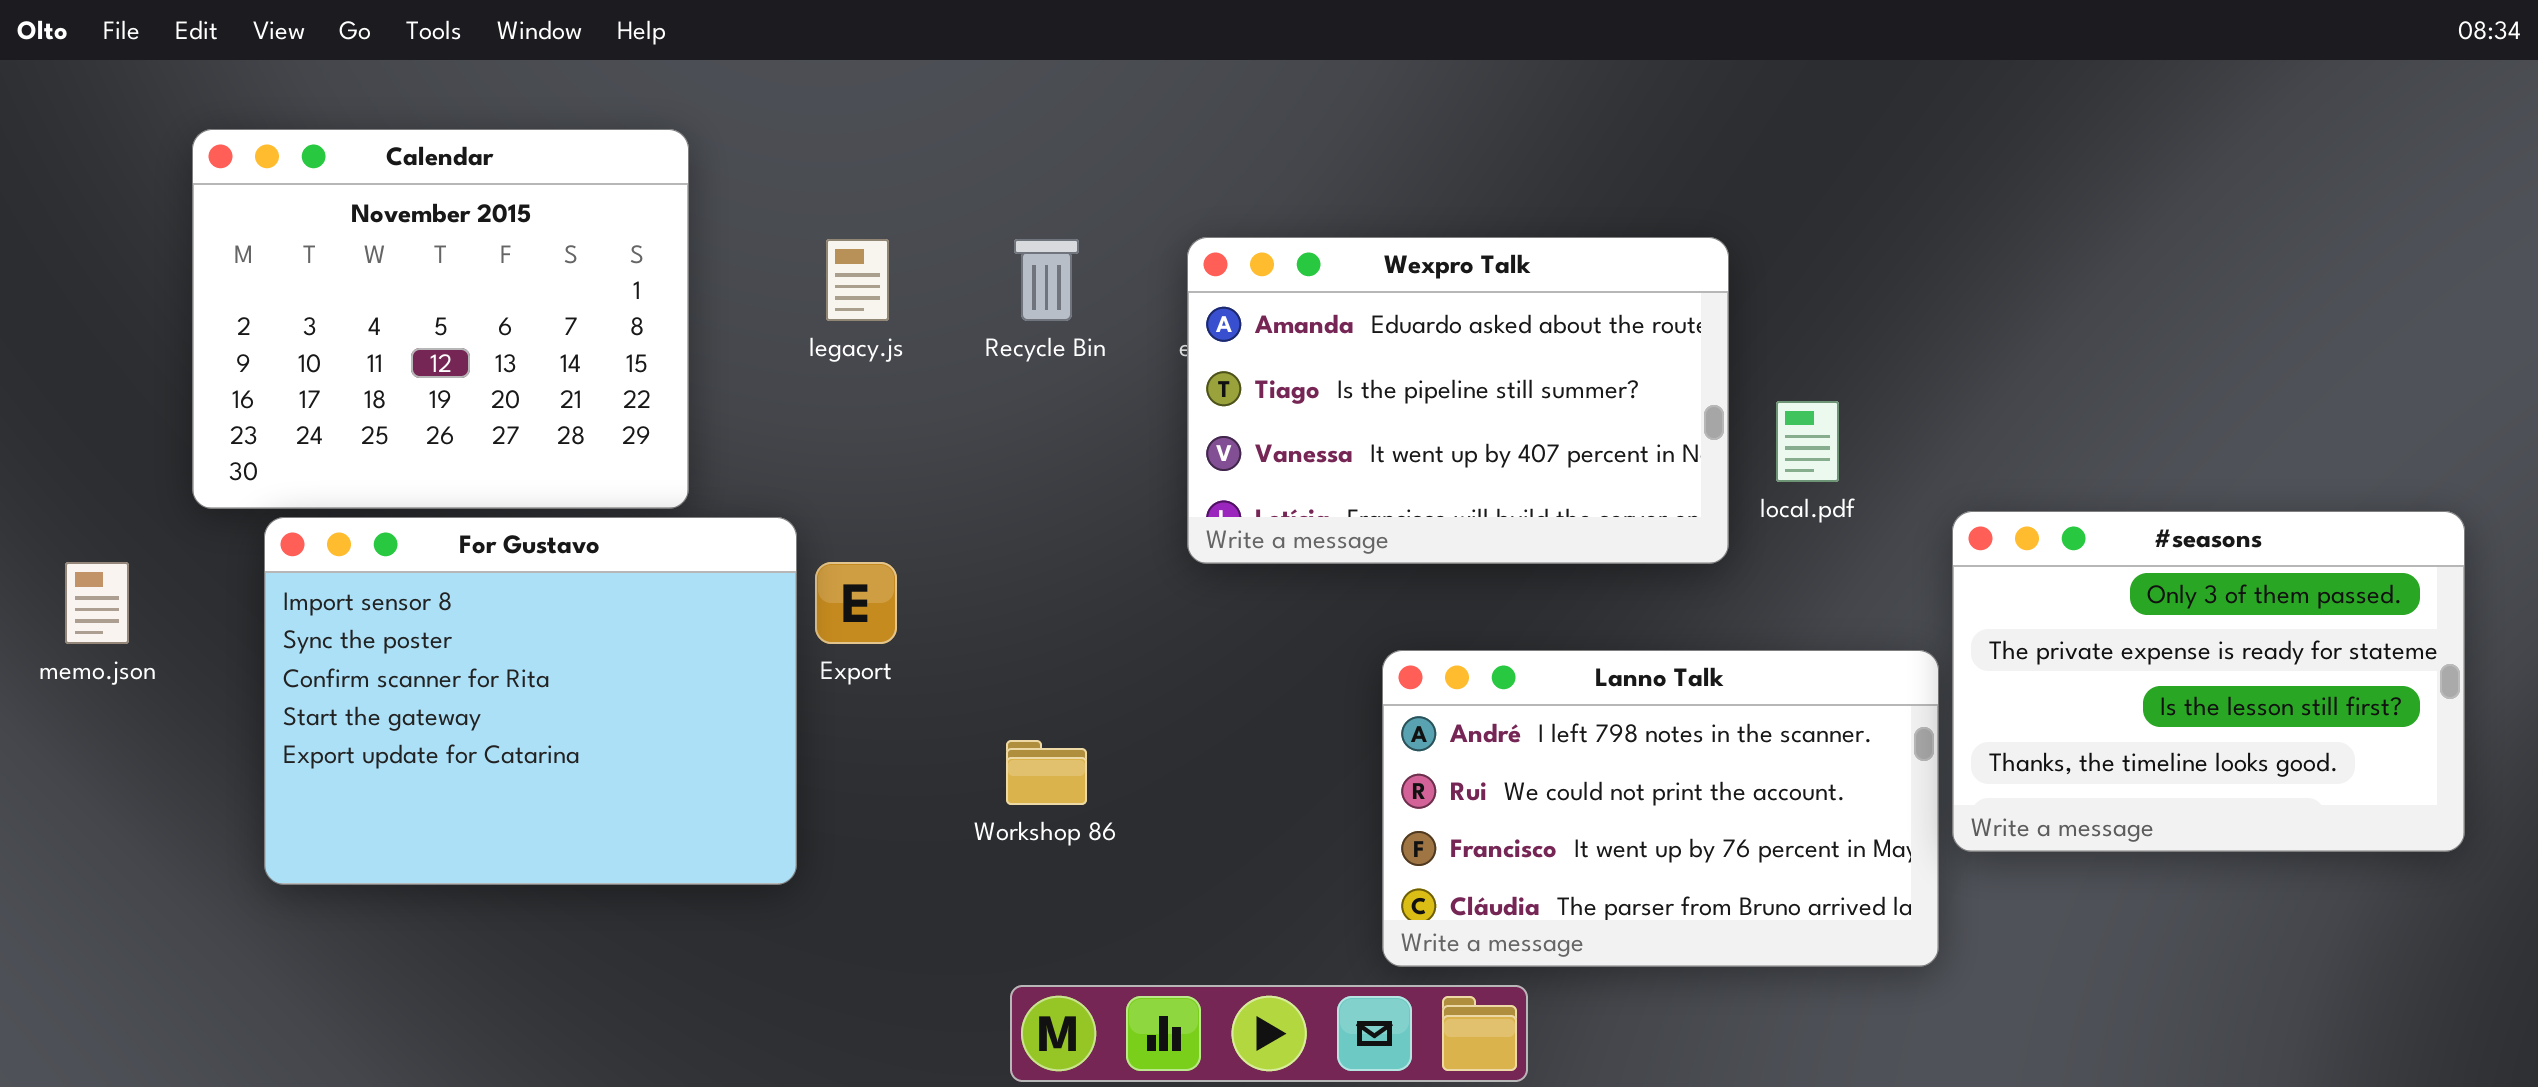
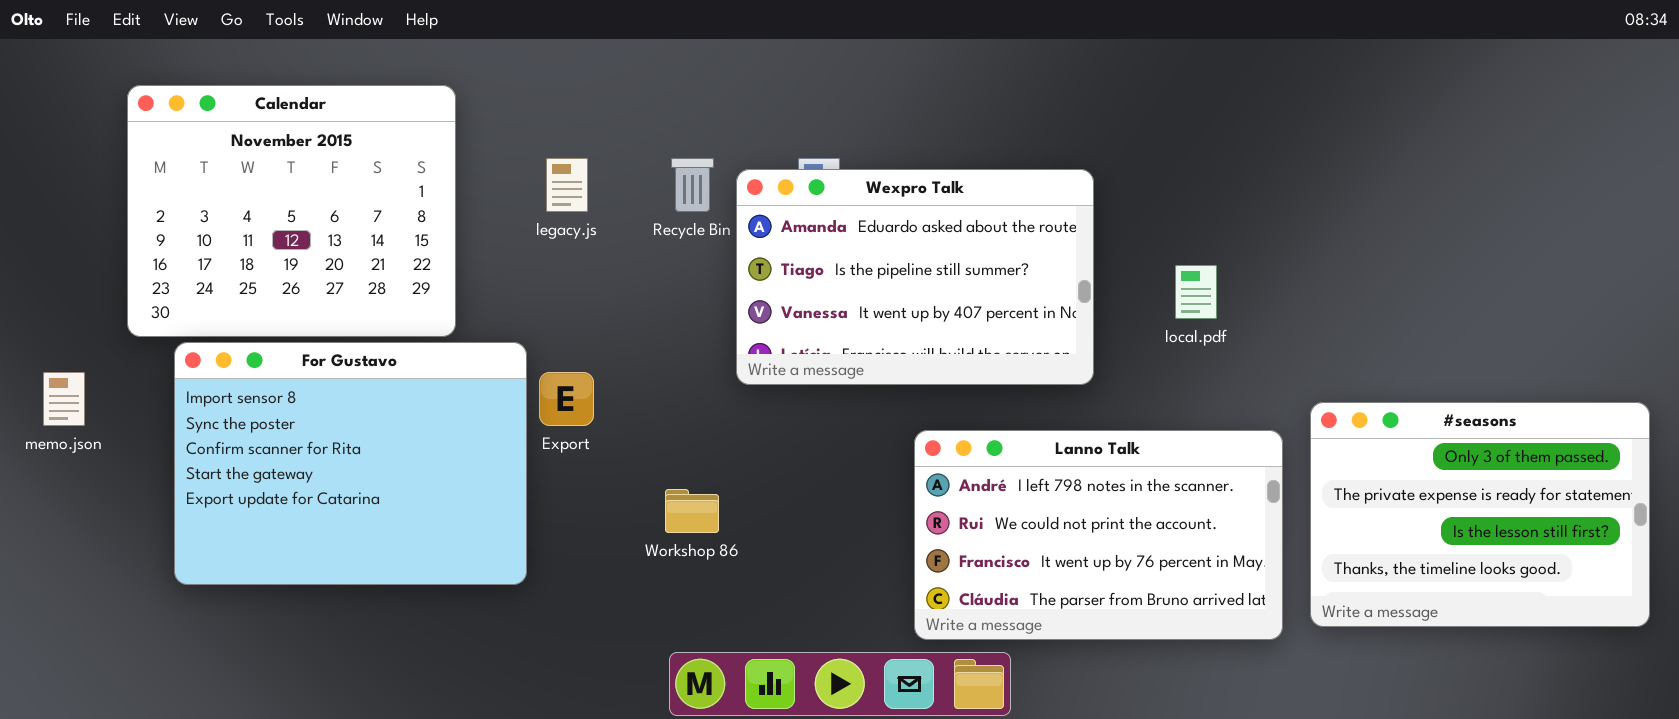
Wexpro Talk: [1187,237,1729,564] -> [736,169,1094,385], moved
#seasons: [1952,511,2465,852] -> [1310,402,1650,627], moved

